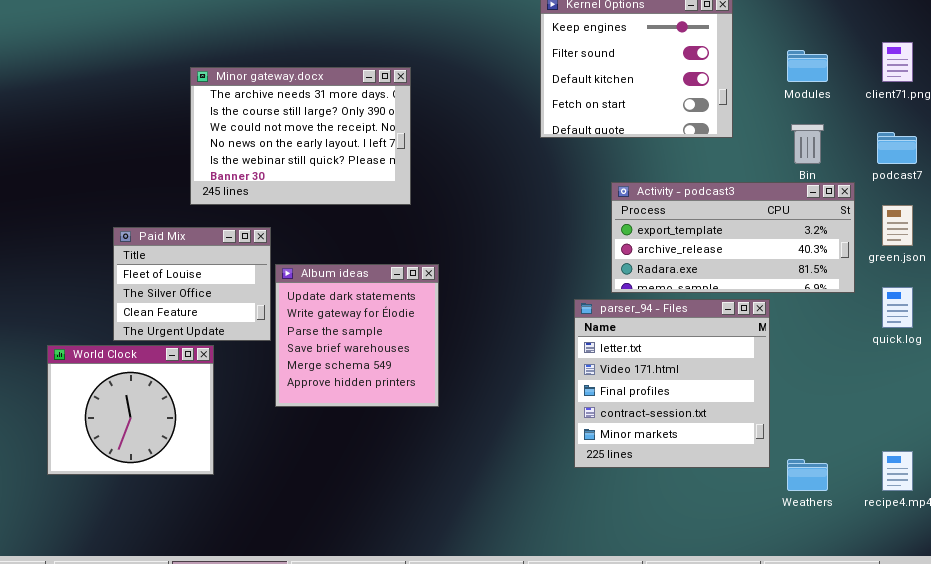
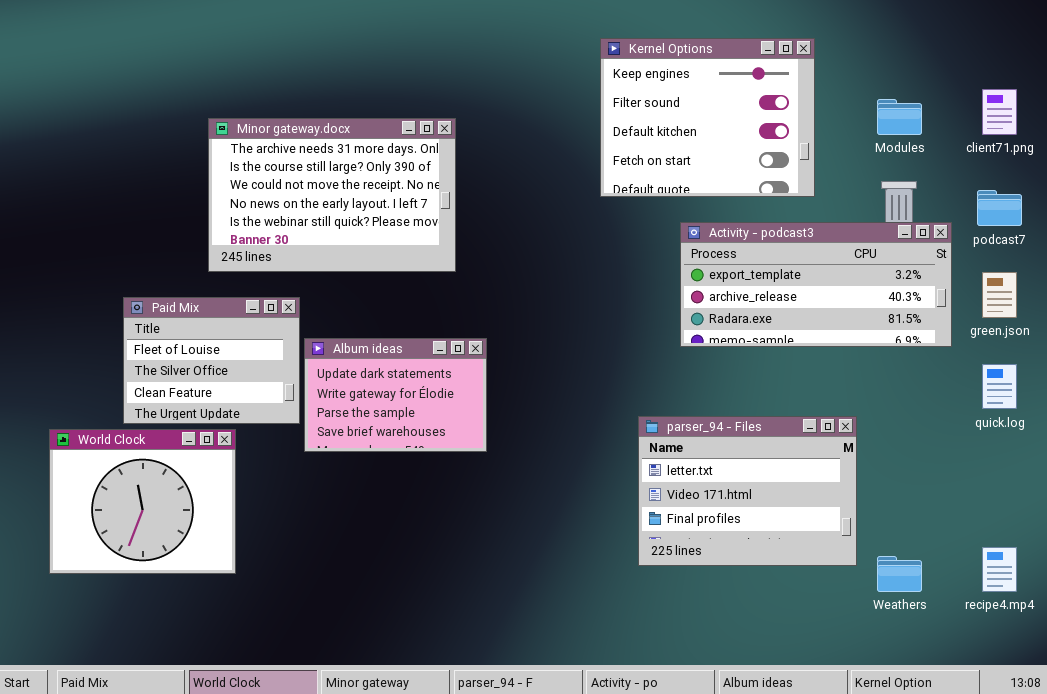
Activity - podcast3: [611,182,855,293] -> [680,222,952,347], moved
Album ideas: [275,264,439,407] -> [304,338,487,452], resized
parser_94 - Files: [574,299,770,468] -> [638,416,857,566], resized

